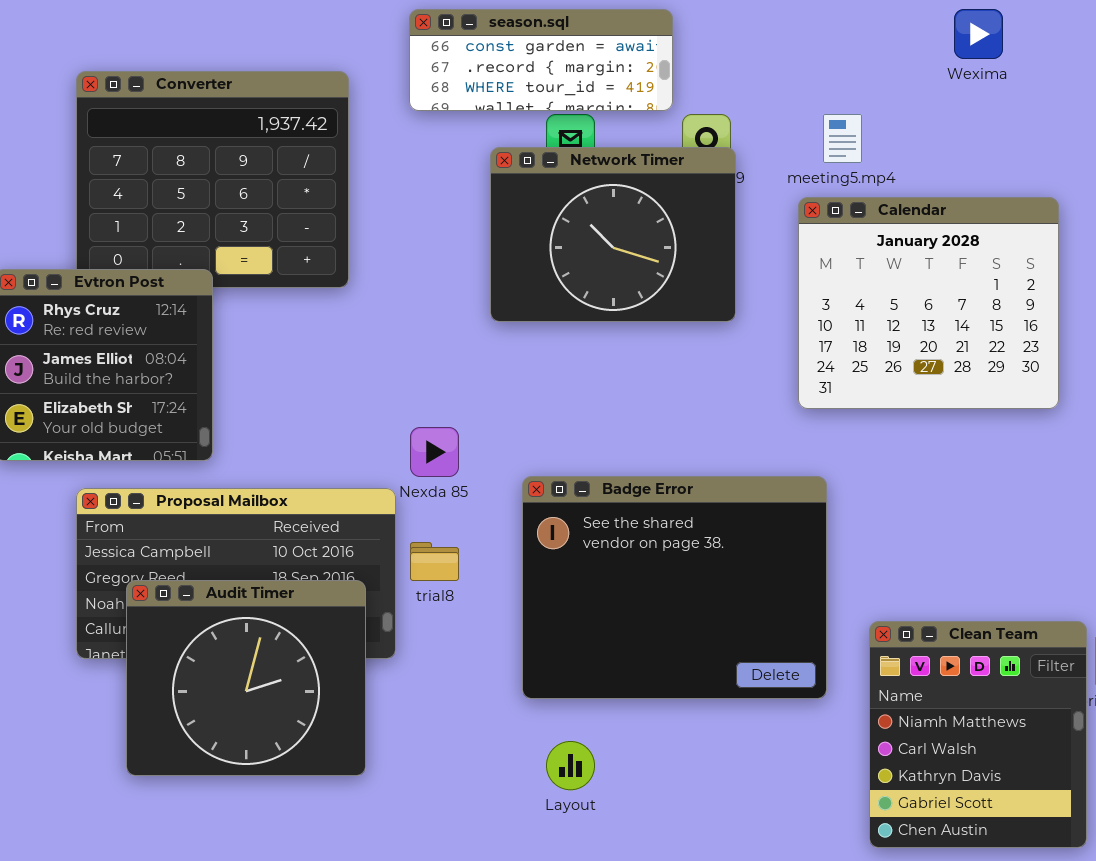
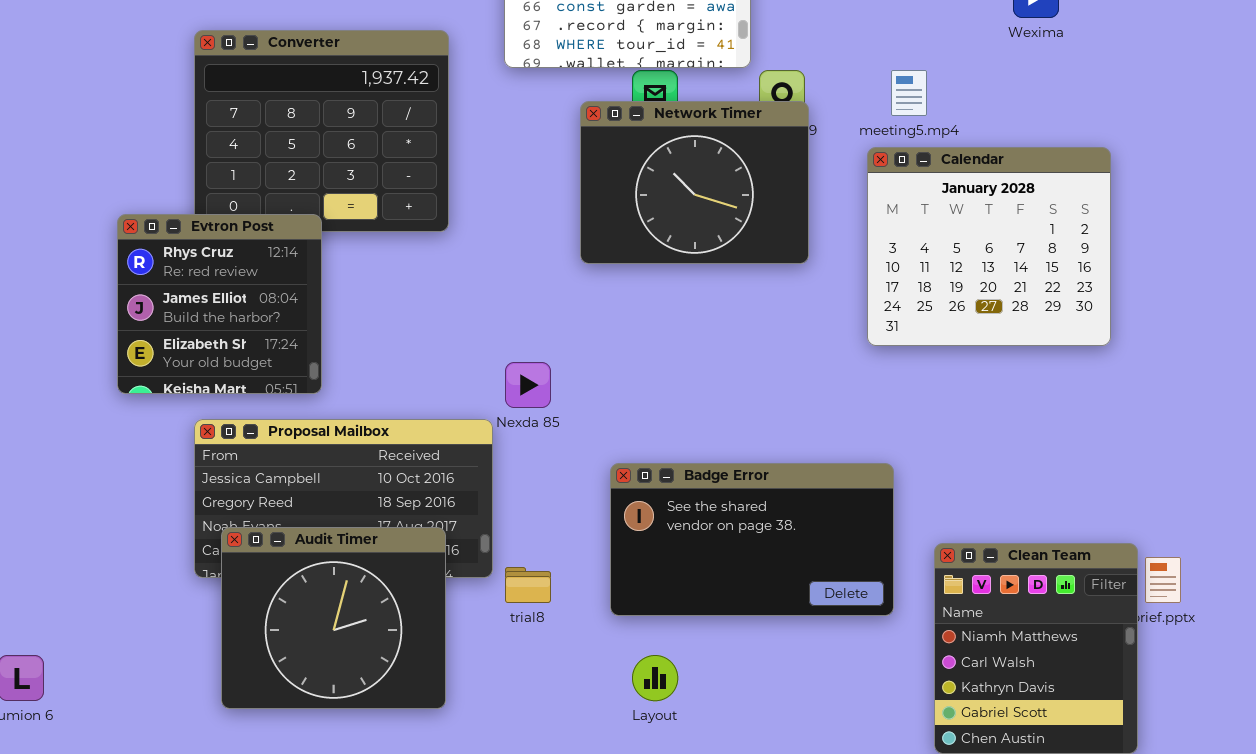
Badge Error: [522,476,827,699] -> [610,463,894,616], resized
trial8: [410,542,459,581] -> [505,567,551,603], moved
Audit Timer: [126,580,366,776] -> [221,527,446,709], moved

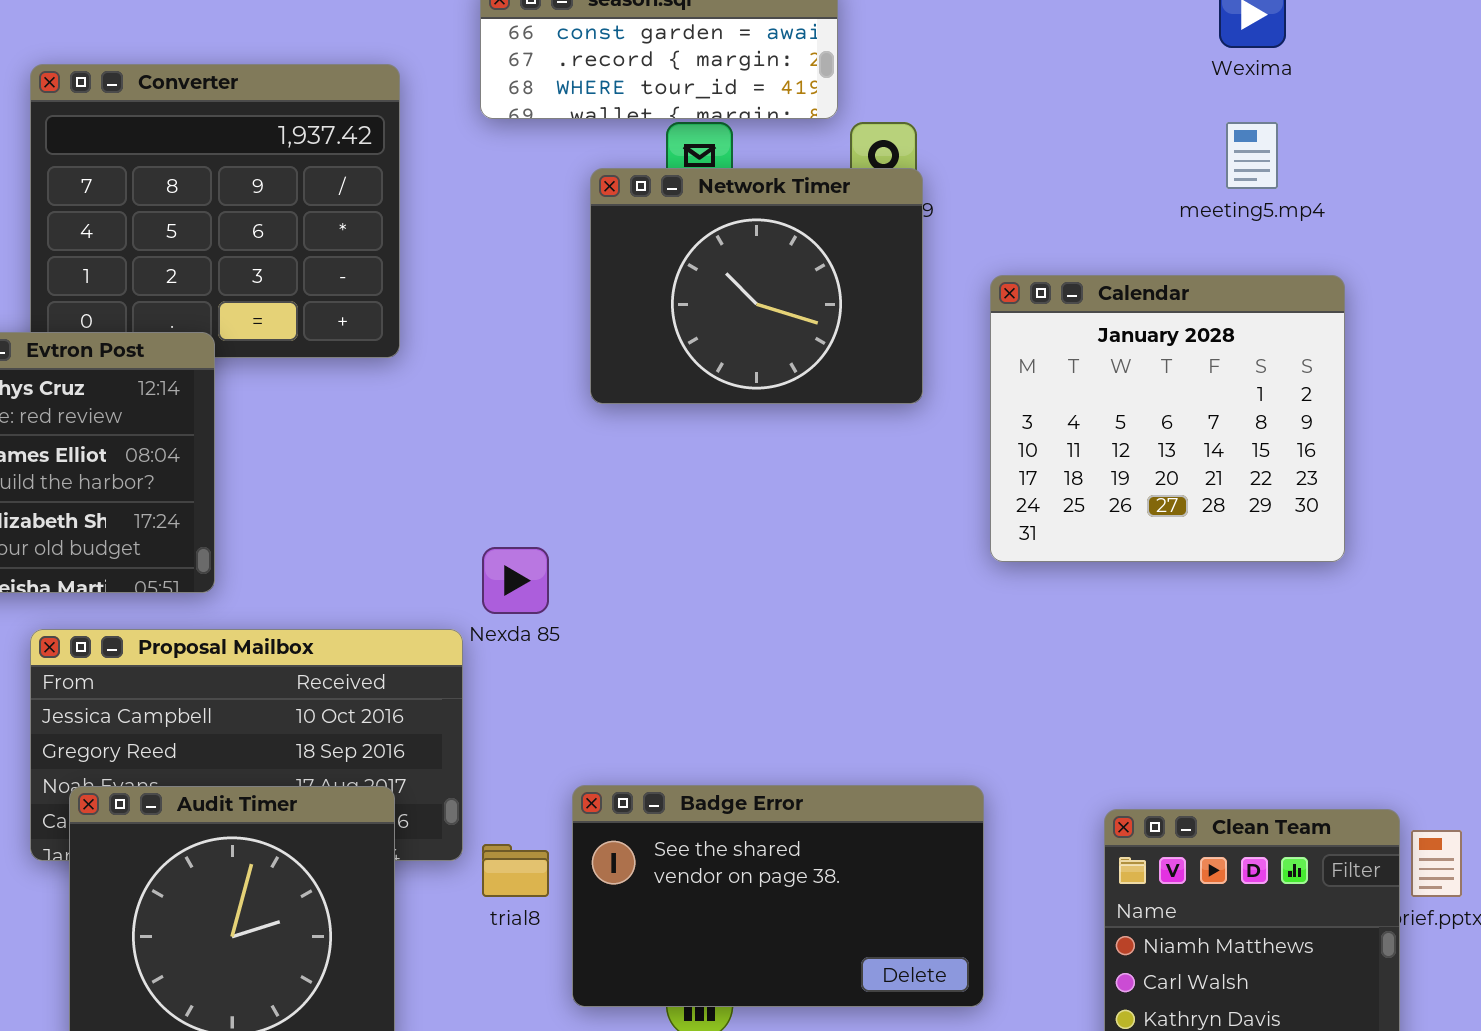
meeting5.mp4: [891,70,927,116] -> [1226,122,1278,189], moved
Calendar: [867,147,1111,346] -> [990,275,1345,562], moved
Badge Error: [610,463,894,616] -> [572,785,984,1007], moved

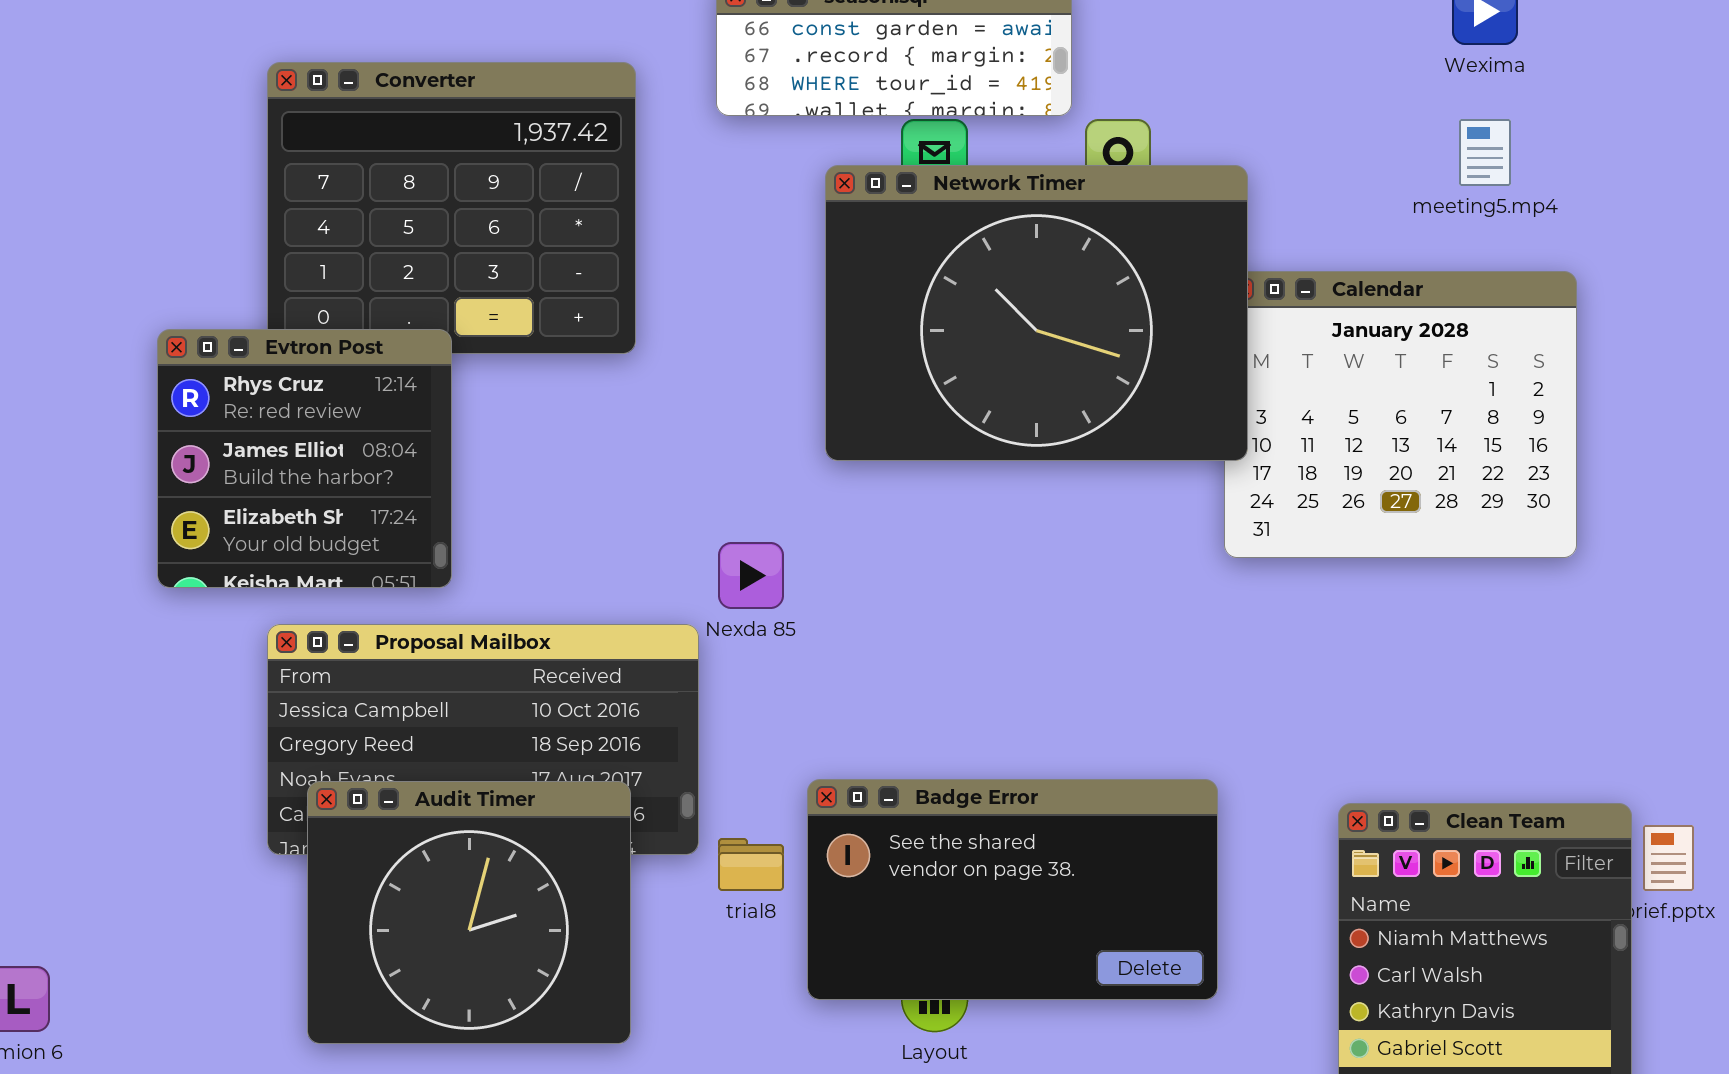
Network Timer: [590,168,923,404] -> [825,165,1248,461], resized

